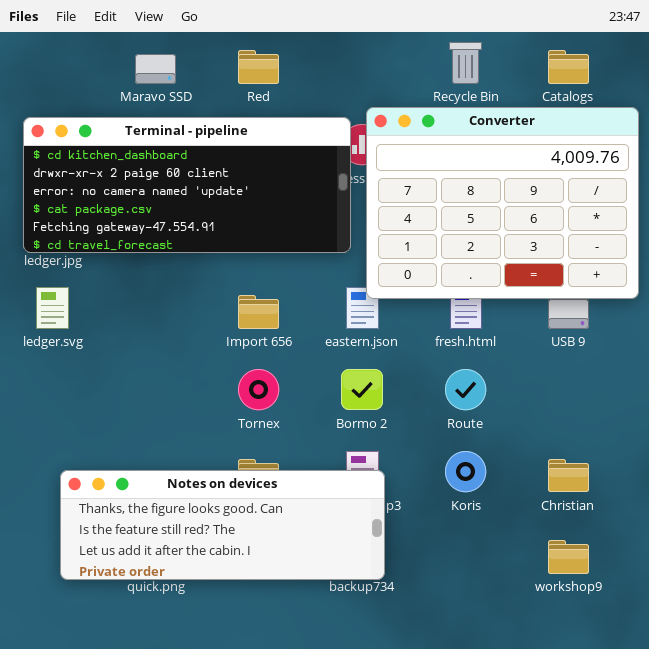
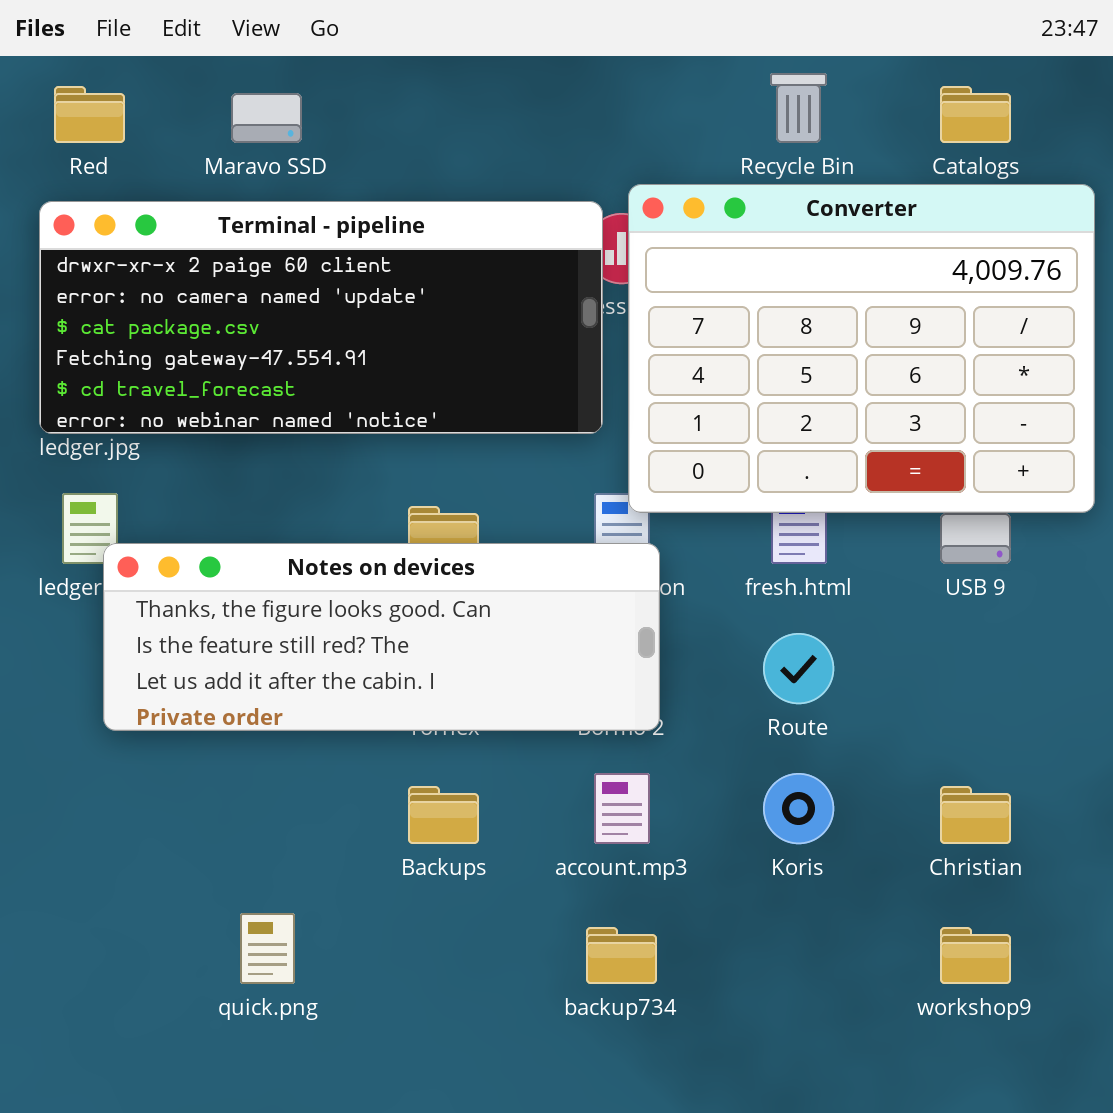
Red: [238,50,279,84] -> [54,86,125,143], moved
Terminal - pipeline: [23,117,351,253] -> [39,201,603,434], scrolled down 1 row
Notes on devices: [60,470,385,580] -> [103,543,660,731], moved

